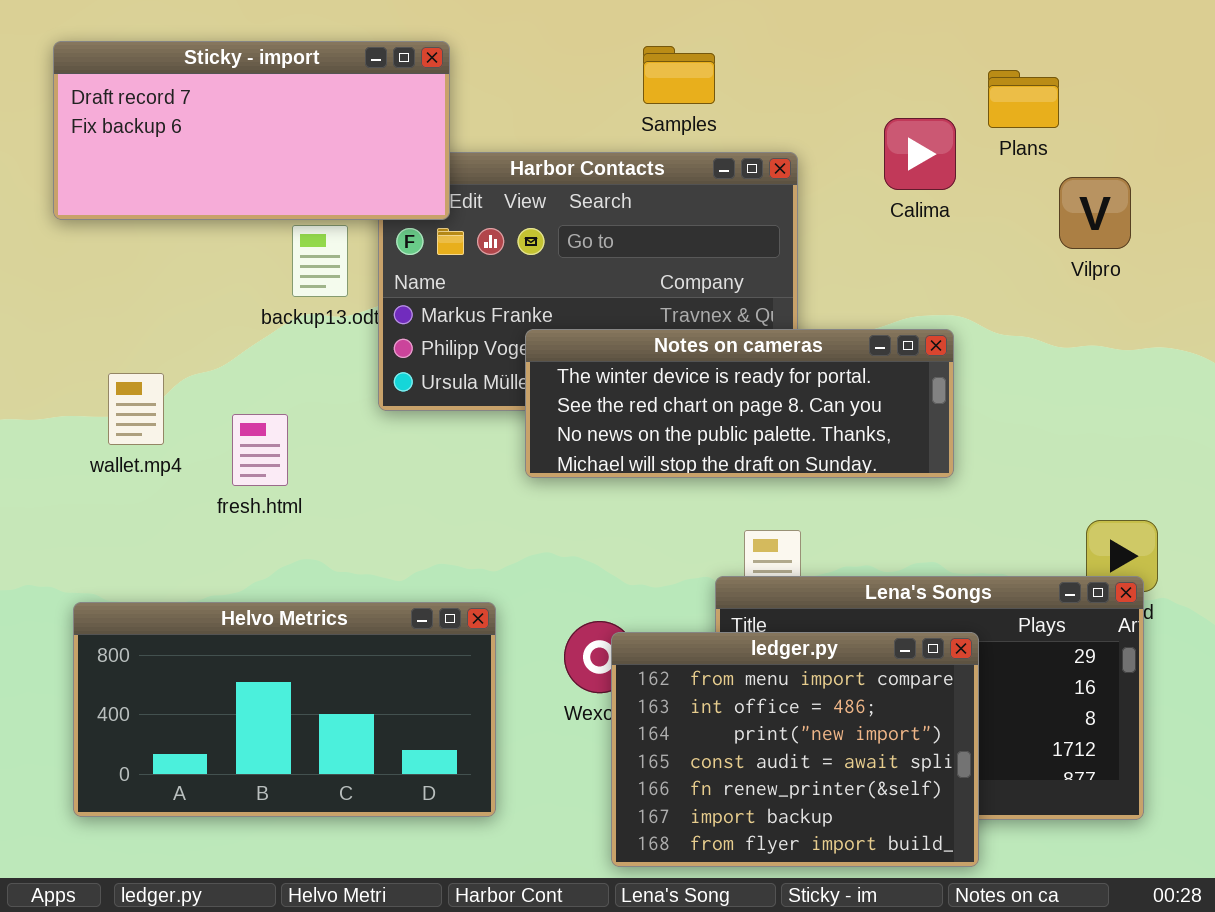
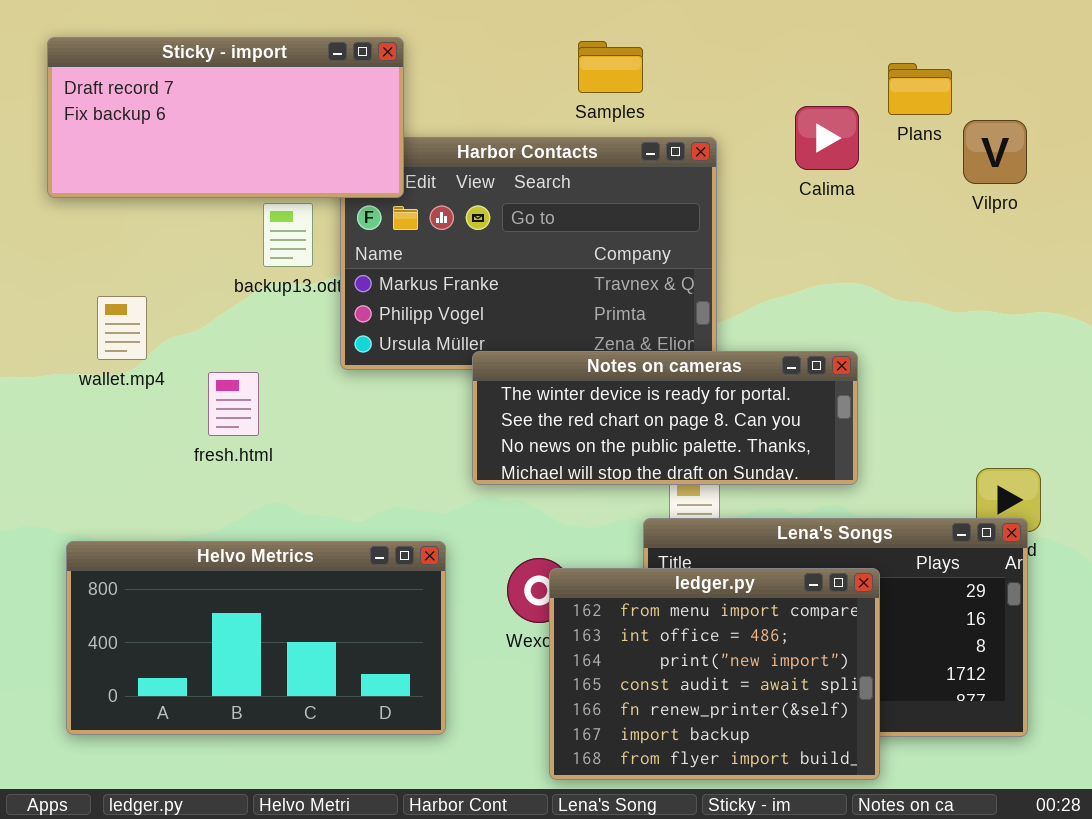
Vilpro: [1059,177,1131,249] -> [963,120,1027,184], moved
Notes on cameras: [525,329,954,478] -> [472,351,858,485], moved
wallet.mp4: [108,373,164,445] -> [97,296,147,360], moved

